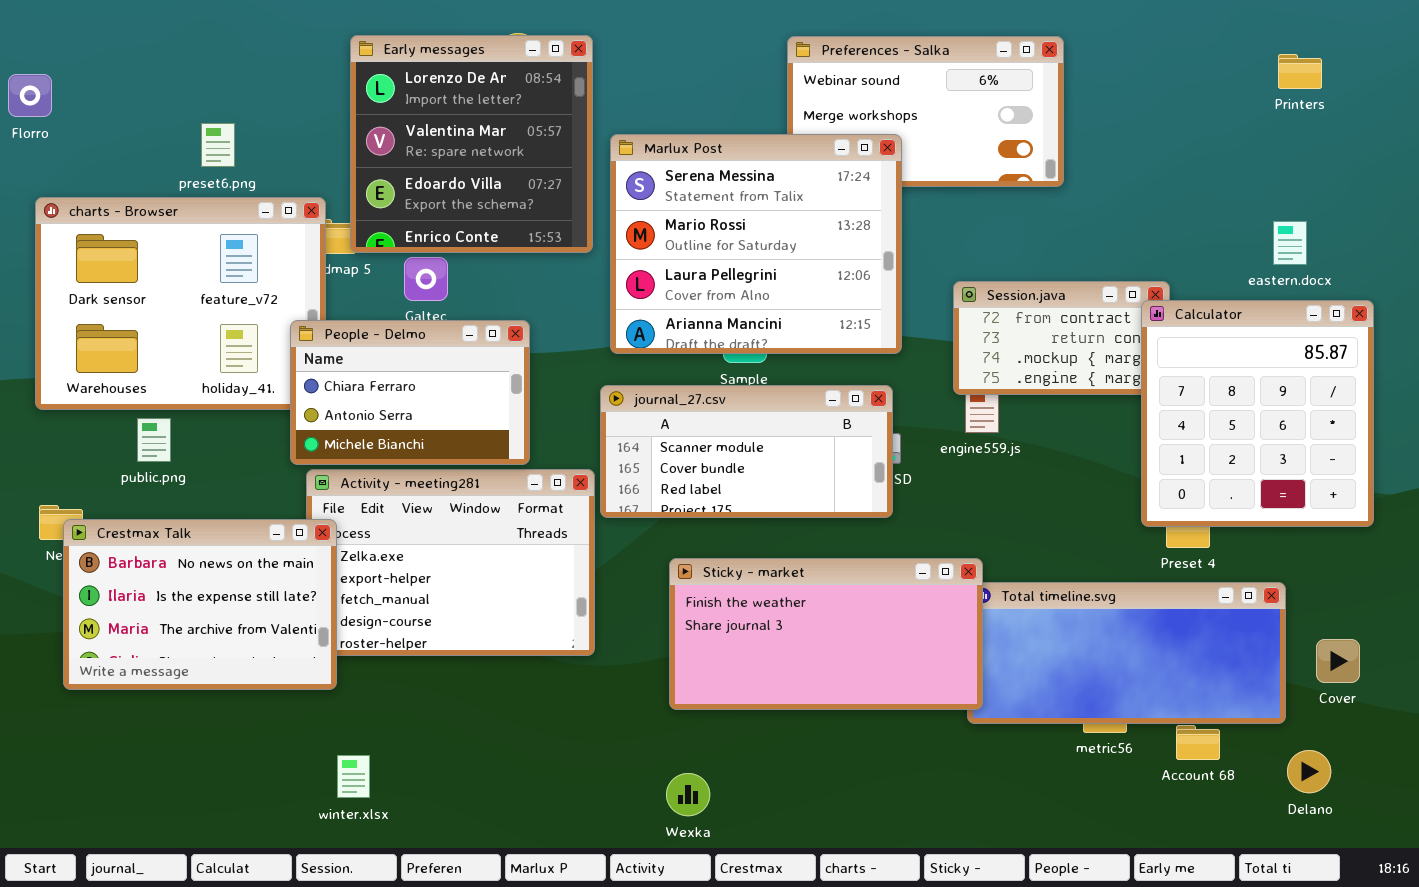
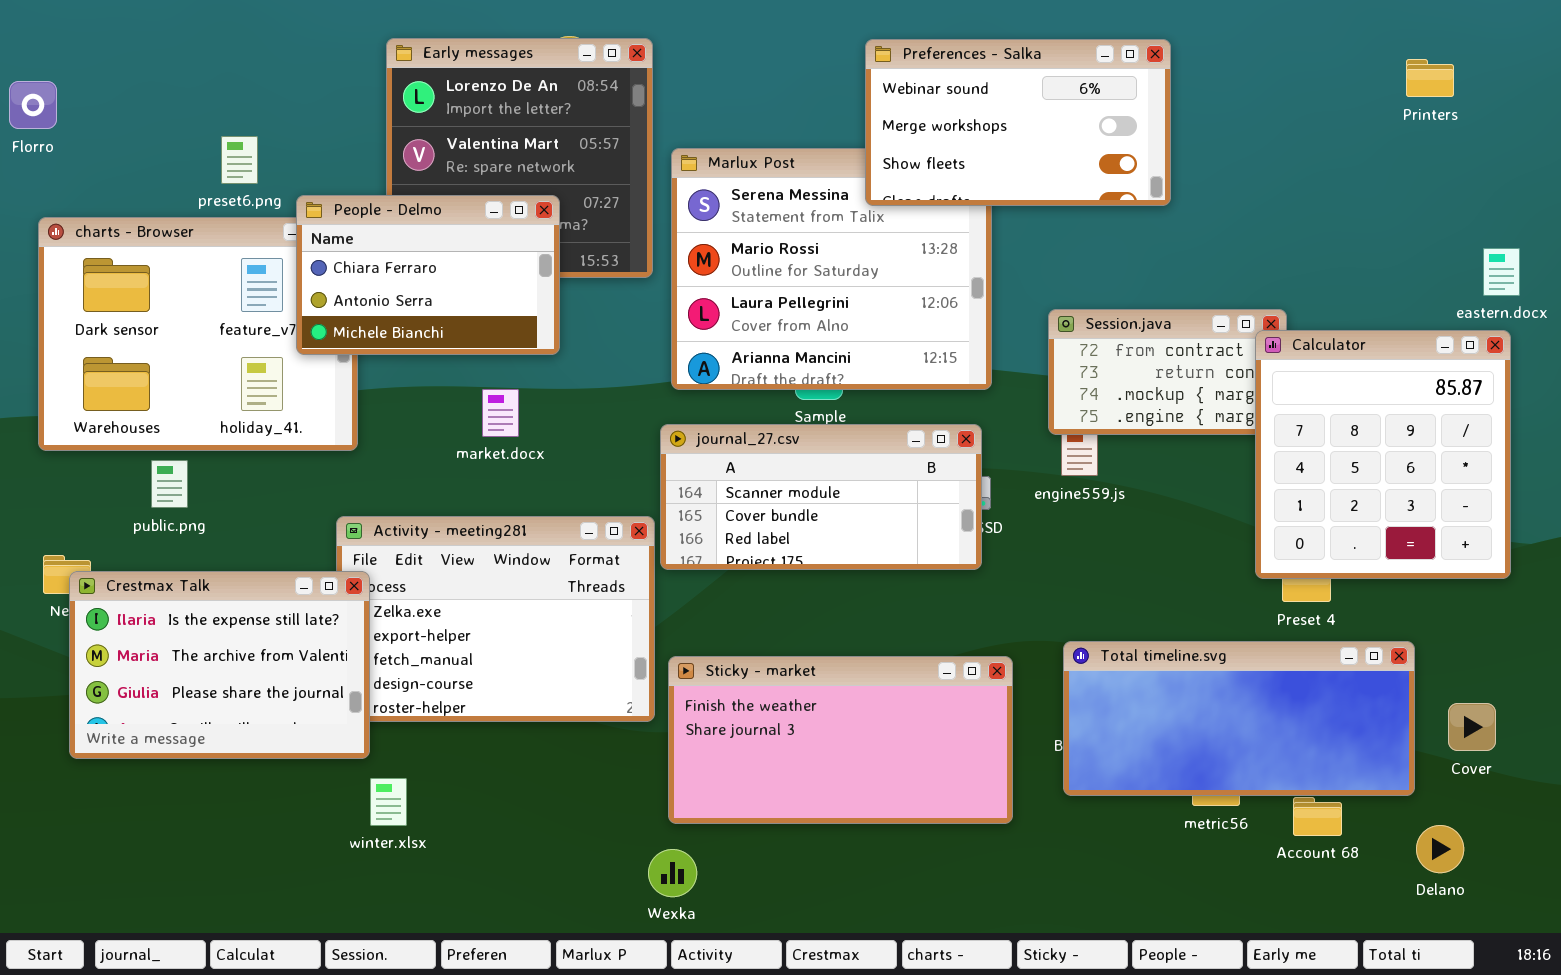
Preferences - Salka: [787,36,1064,187] -> [865,39,1171,206], raised
eastern.docx: [1273,221,1307,265] -> [1483,248,1520,296], moved
People - Delmo: [290,320,530,465] -> [296,195,560,355], moved
Crestmax Talk: [63,519,337,690] -> [69,571,370,759], scrolled down 1 row
Sticky - market: [669,558,983,710] -> [668,656,1013,824], moved
winter.xlsx: [337,755,370,798] -> [370,778,407,826], moved
Wexka: [666,773,710,816] -> [648,849,697,897], moved

